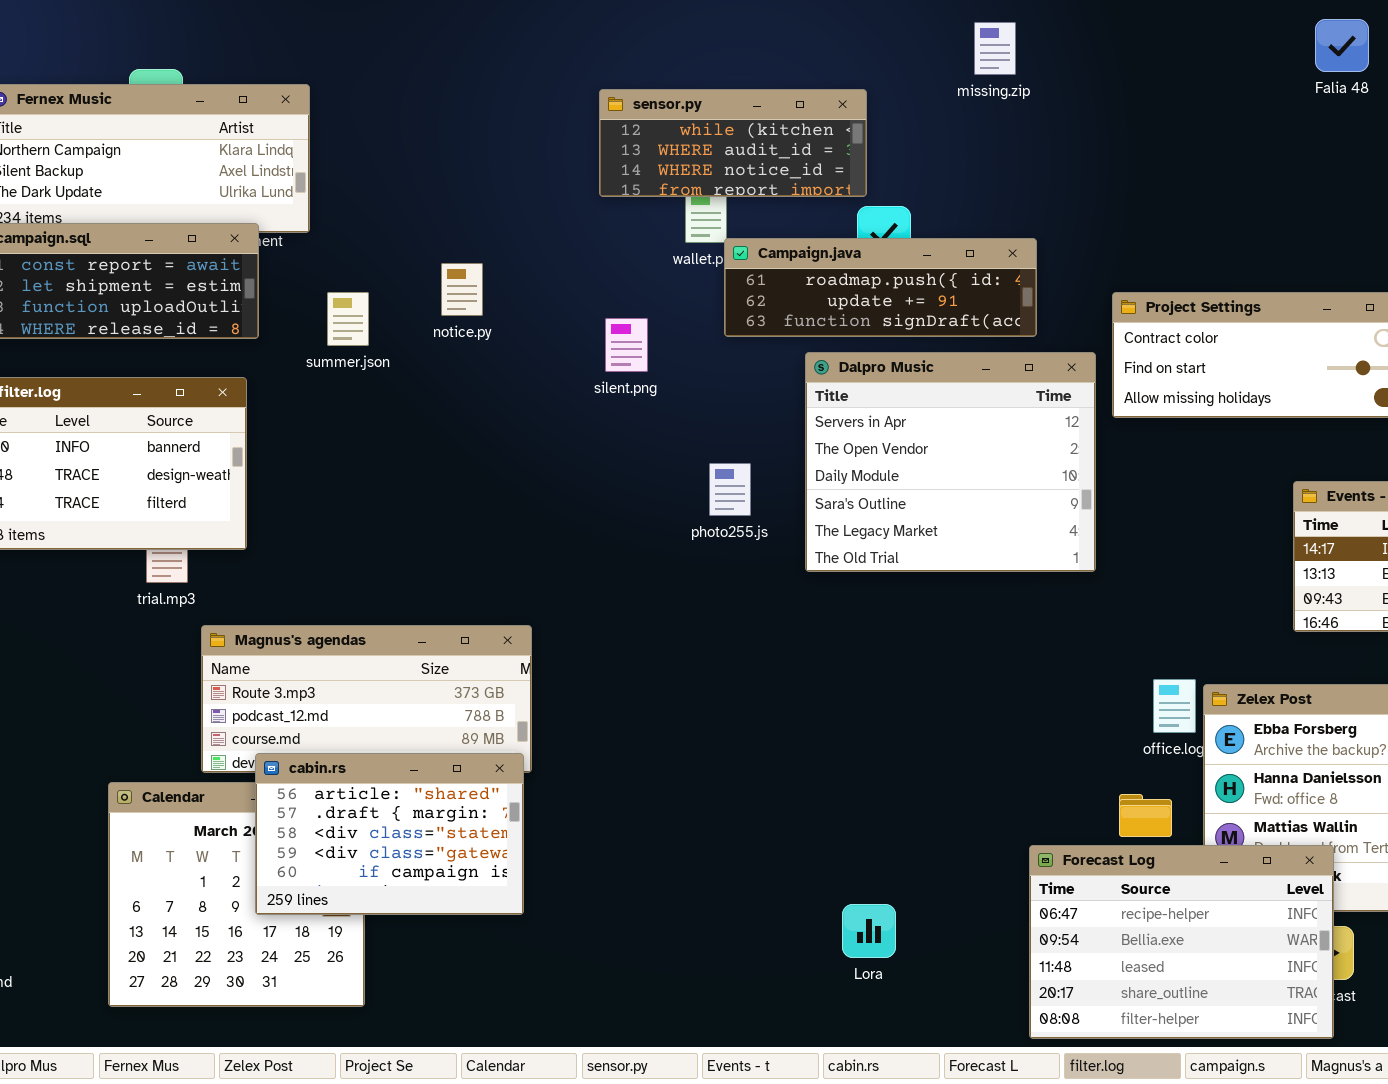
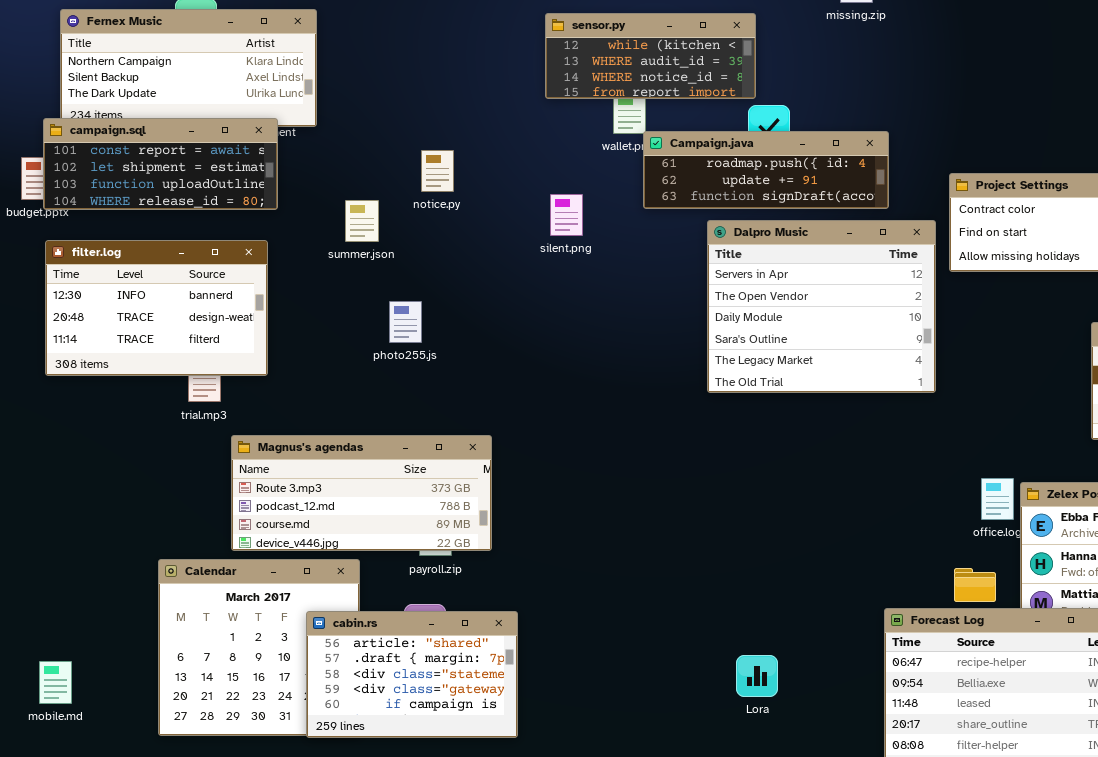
summer.json: [327,292,369,346] -> [345,200,379,242], moved
photo255.js: [709,463,751,516] -> [389,301,422,343], moved
cabin.rs: [255,753,524,915] -> [306,611,518,738], moved

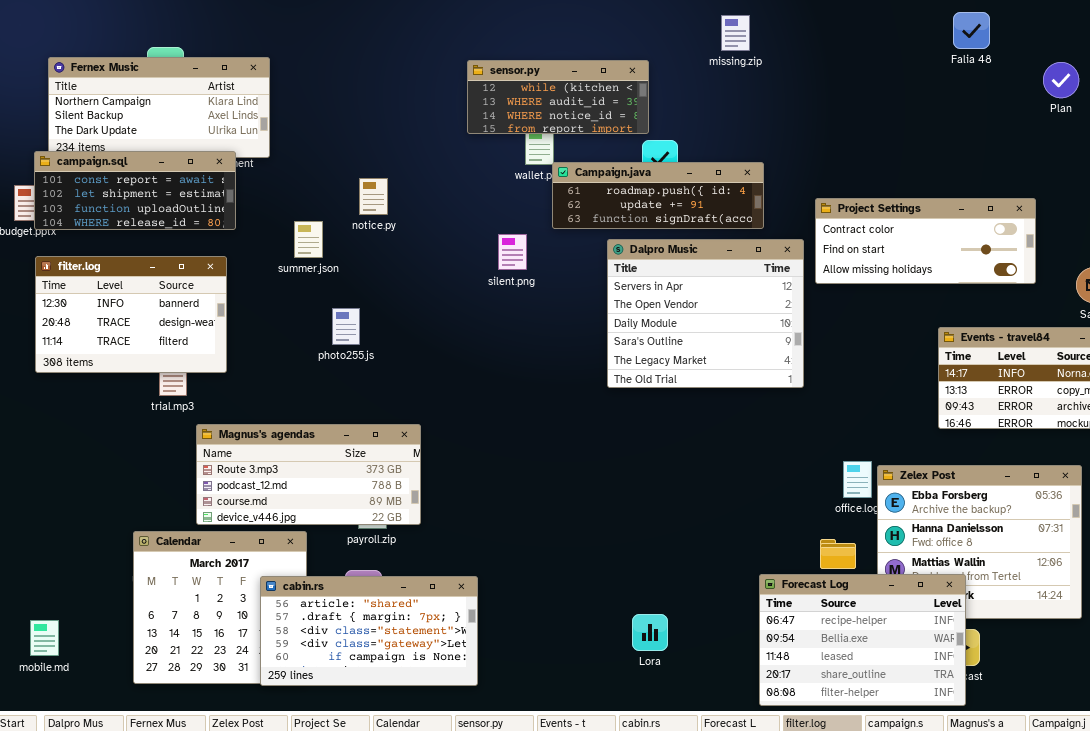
silent.png: [550,194,583,236] -> [498,234,527,270], moved
cabin.rs: [306,611,518,738] -> [260,576,478,686], resized

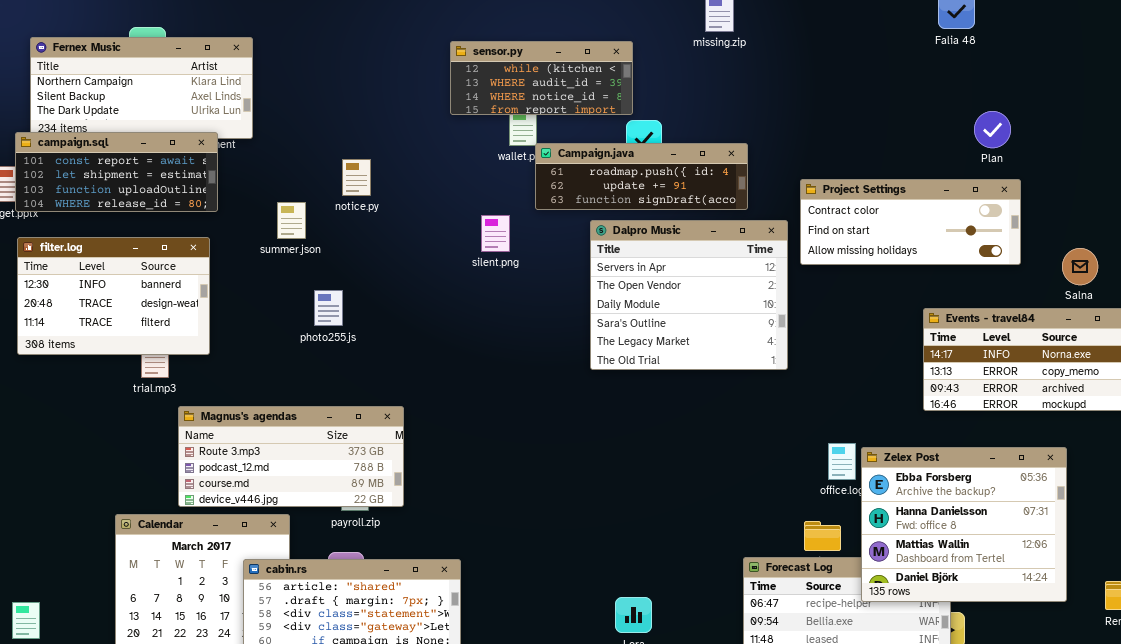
Plan: [1043,62,1079,98] -> [974,111,1011,148], moved
Zelex Post: [877,465,1082,619] -> [861,447,1067,602], raised

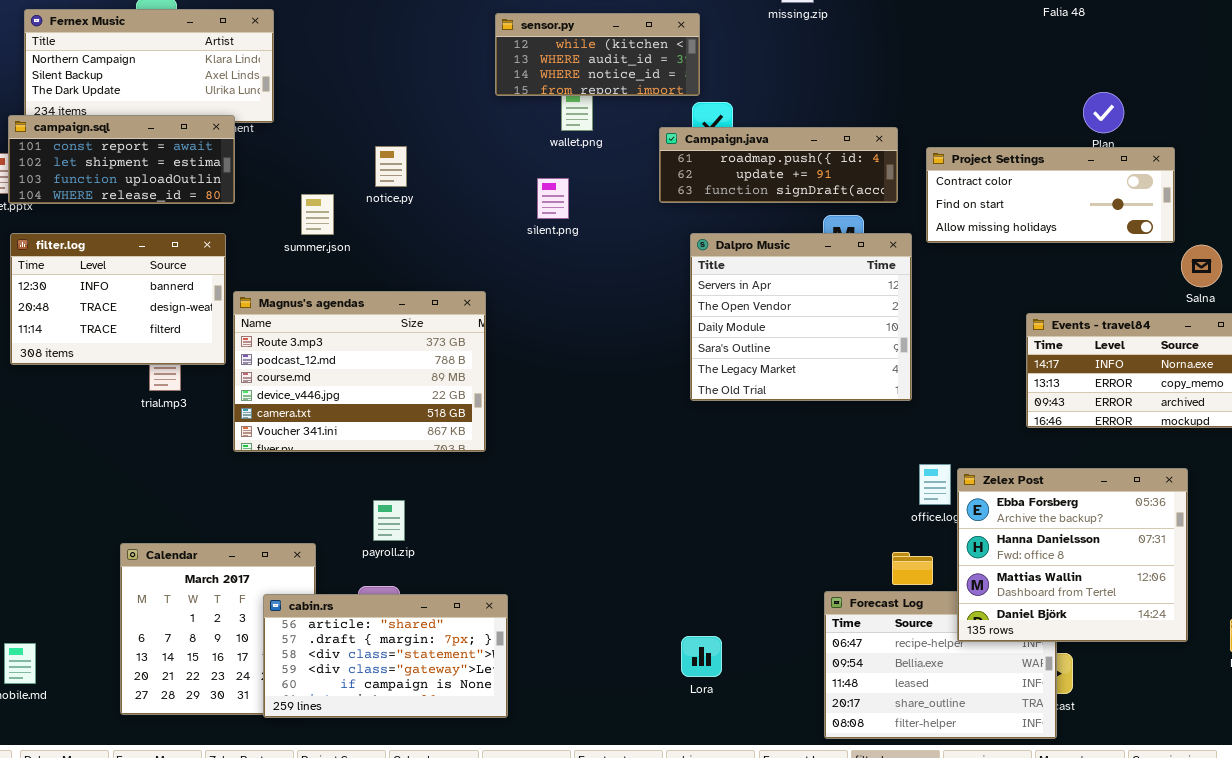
Campaign.java: [535,143,748,210] -> [659,127,898,203], moved
Project Settings: [800,179,1021,265] -> [926,147,1175,243], moved
silent.png: [481,215,510,252] -> [537,178,569,219], moved
Dalpro Music: [590,220,788,370] -> [690,233,912,401], moved
Magnus's agendas: [178,406,404,507] -> [233,291,486,452], moved, resized

